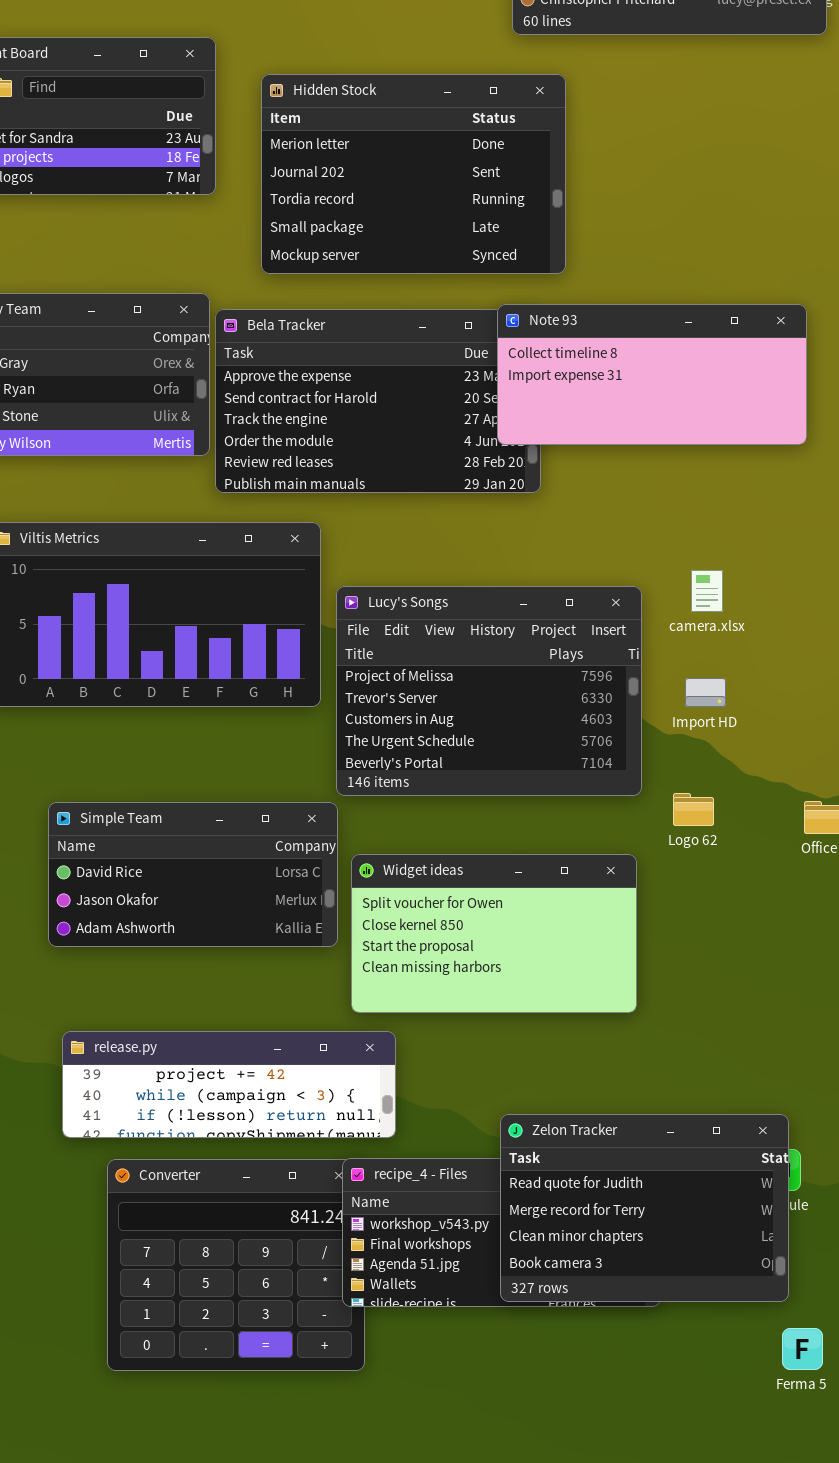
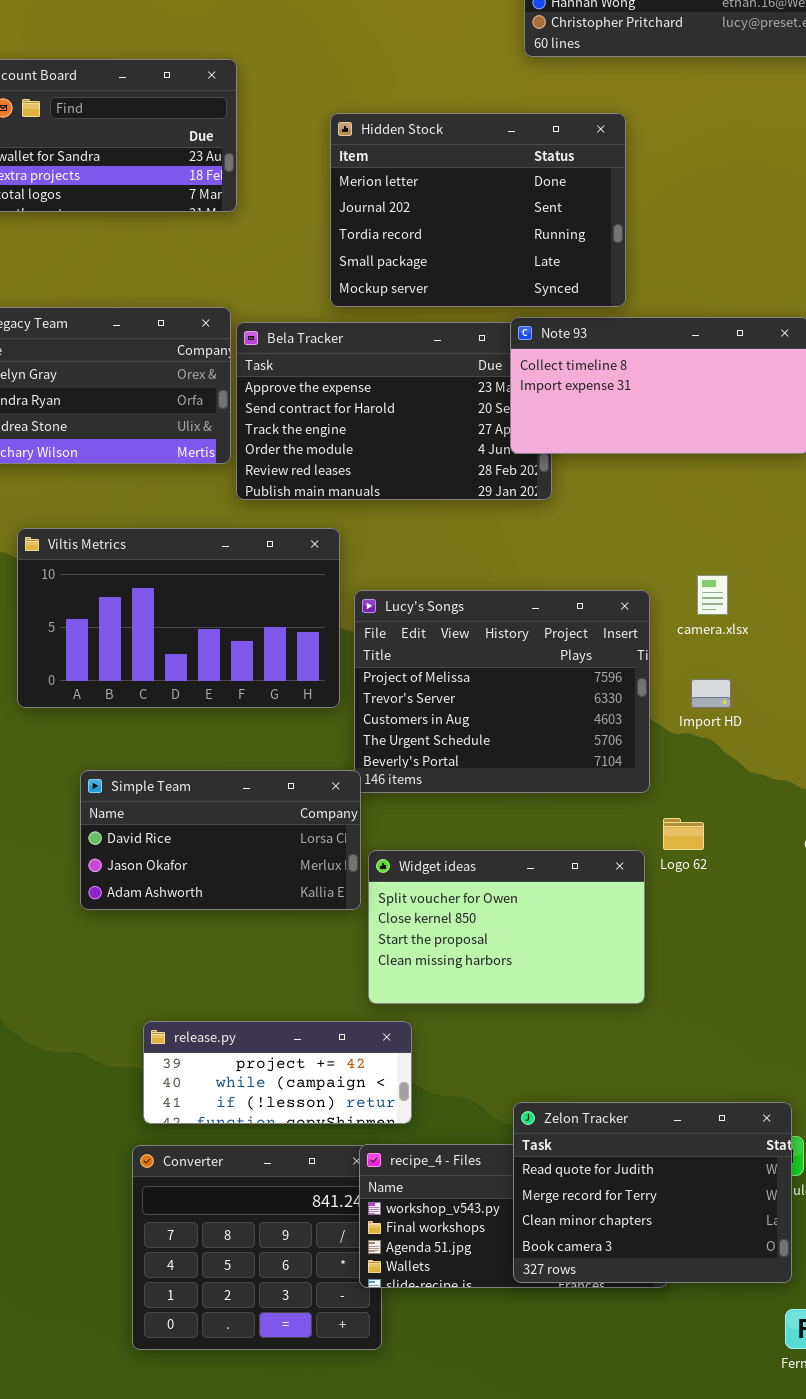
Hidden Stock: [261,74,566,274] -> [330,113,626,307], moved
Logo 62: [673,793,714,826] -> [663,818,704,850], moved
Simple Team: [48,802,338,947] -> [80,770,361,910], moved
release.py: [62,1031,396,1138] -> [143,1021,412,1124], resized

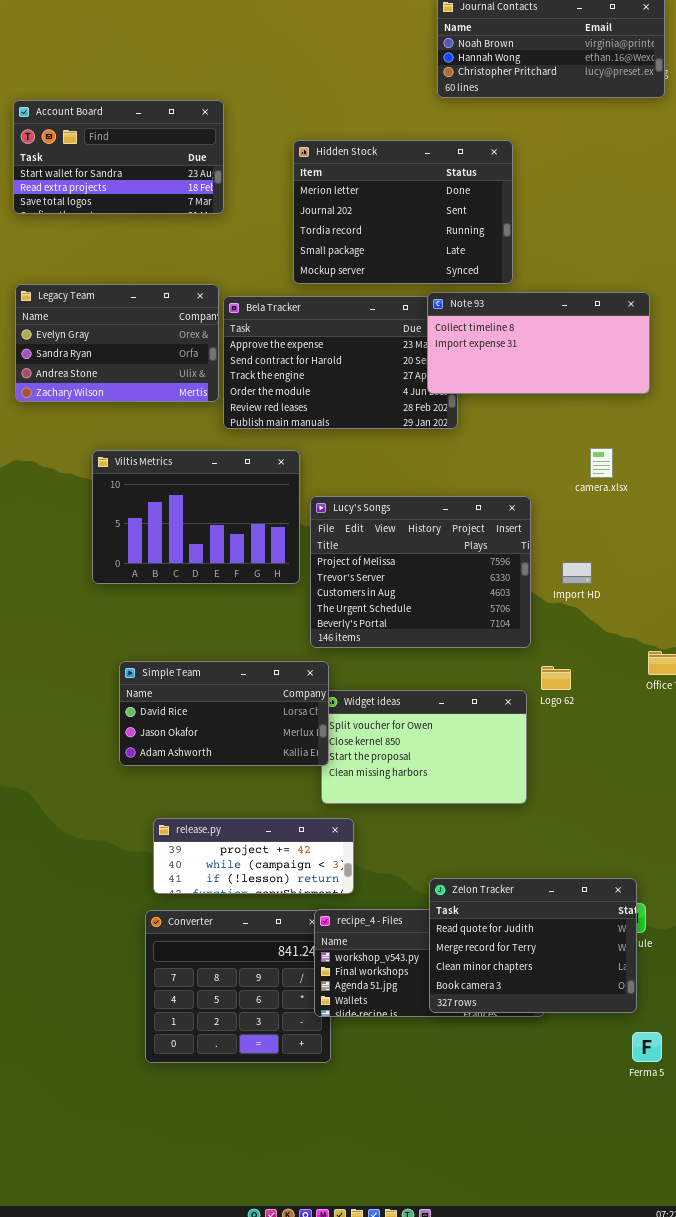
Viltis Metrics: [17,528,340,708] -> [92,450,300,584], resized
camera.xlsx: [697,575,728,615] -> [590,448,613,478], moved
Simple Team: [80,770,361,910] -> [119,661,329,766], moved

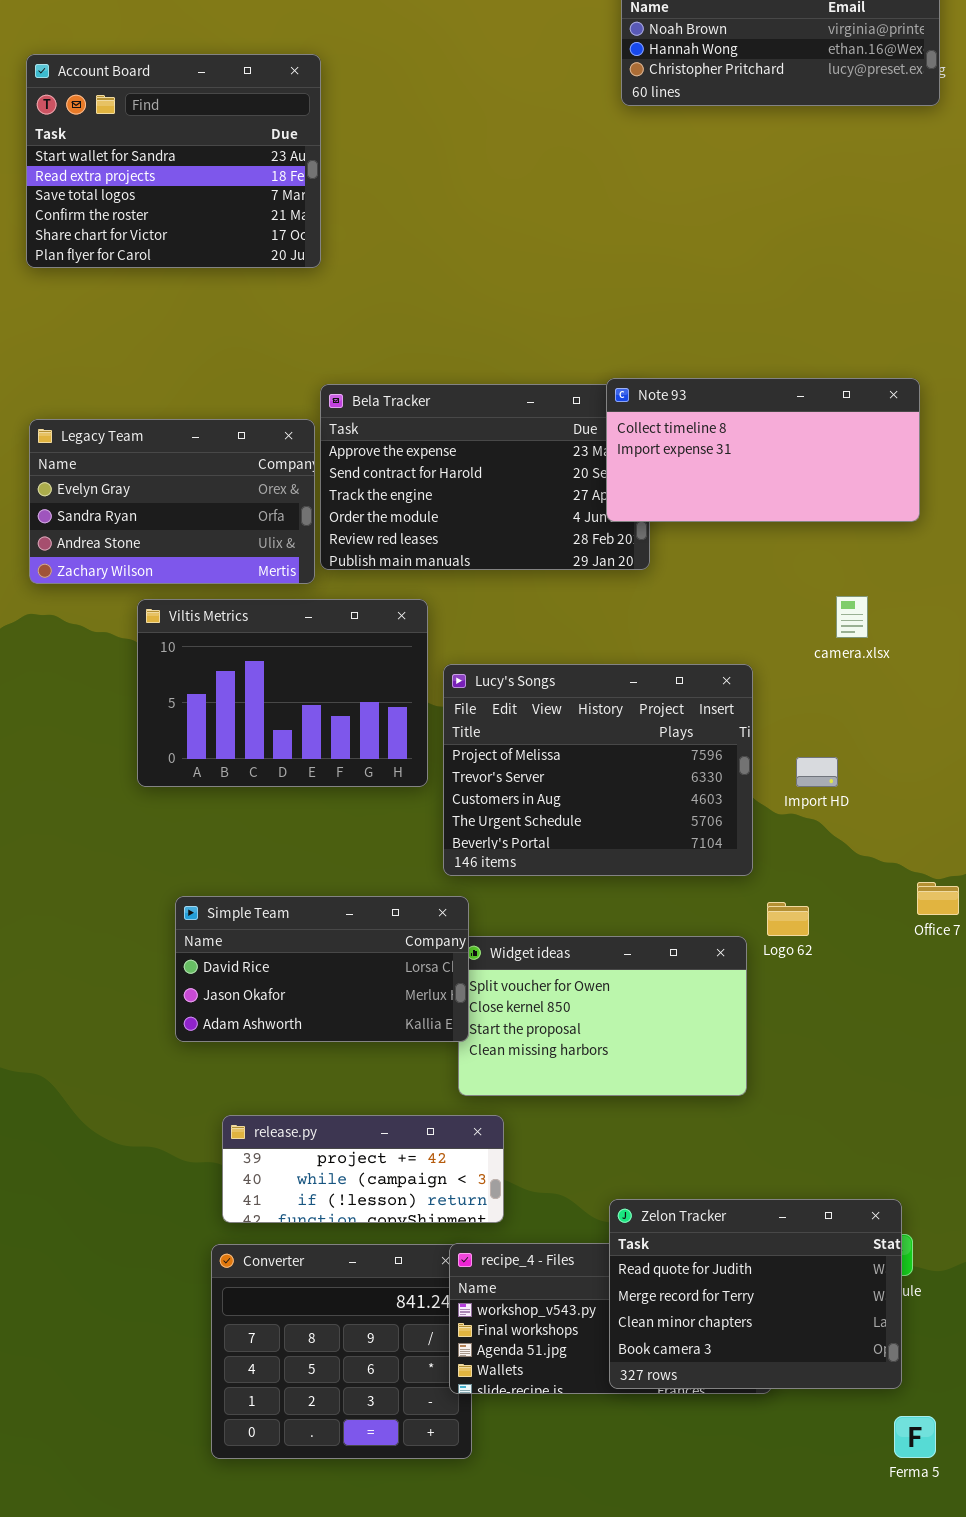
Account Board: [13,100,224,214] -> [26,54,321,268], resized
Hidden Stock: [293,140,513,284] -> none, closed
Legacy Team: [15,284,219,402] -> [29,419,315,584], moved

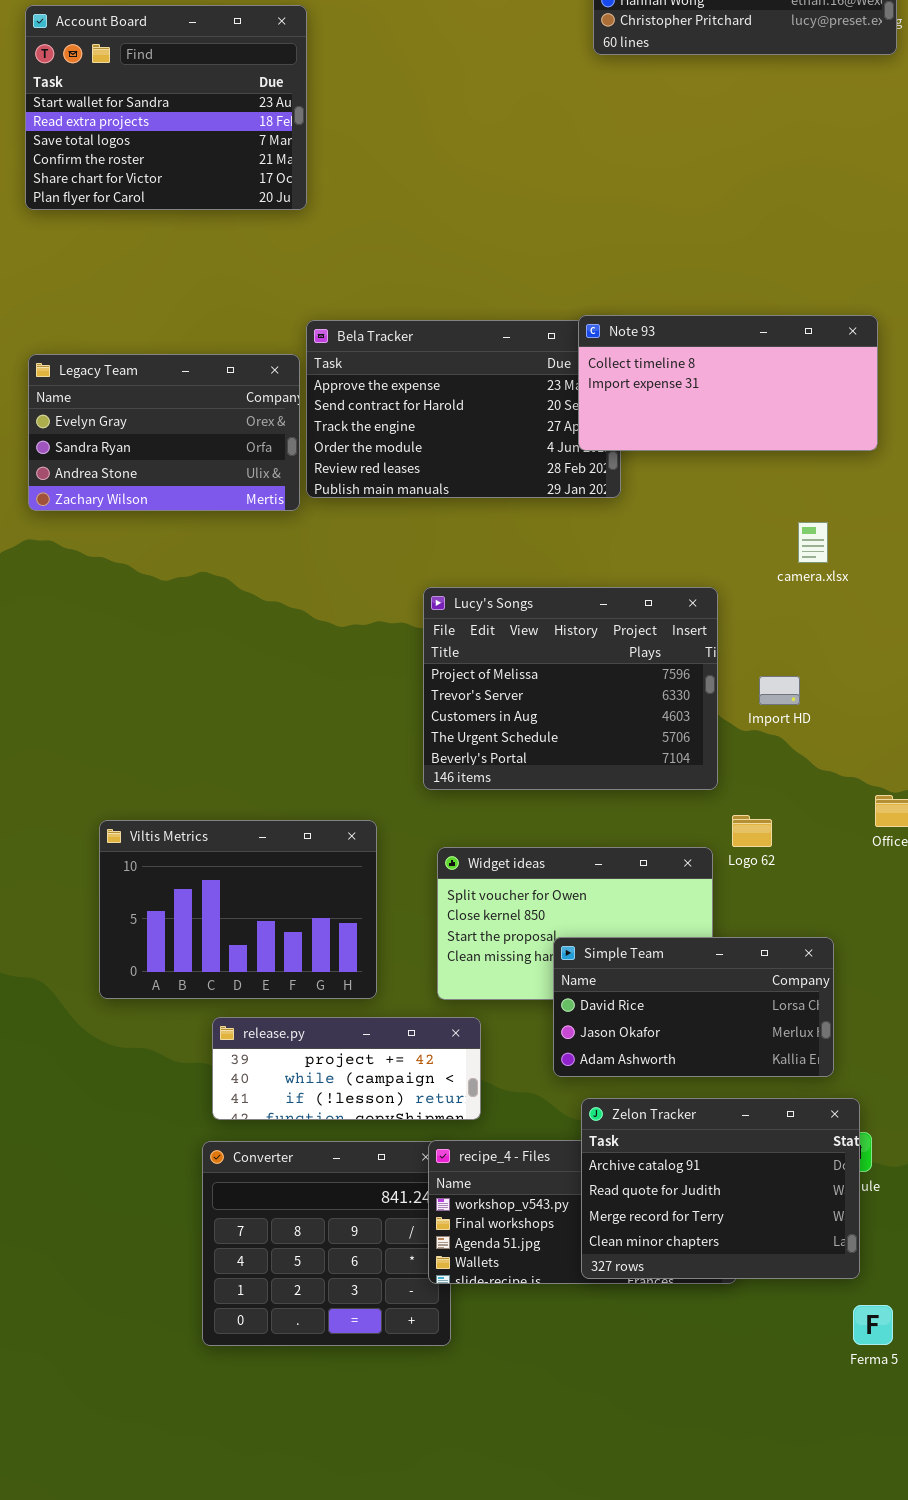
Viltis Metrics: [137,599,428,787] -> [99,820,377,999], moved
Simple Team: [175,896,469,1042] -> [553,937,834,1077], moved
Zelon Tracker: [609,1199,902,1389] -> [581,1098,860,1279], scrolled up 1 row

